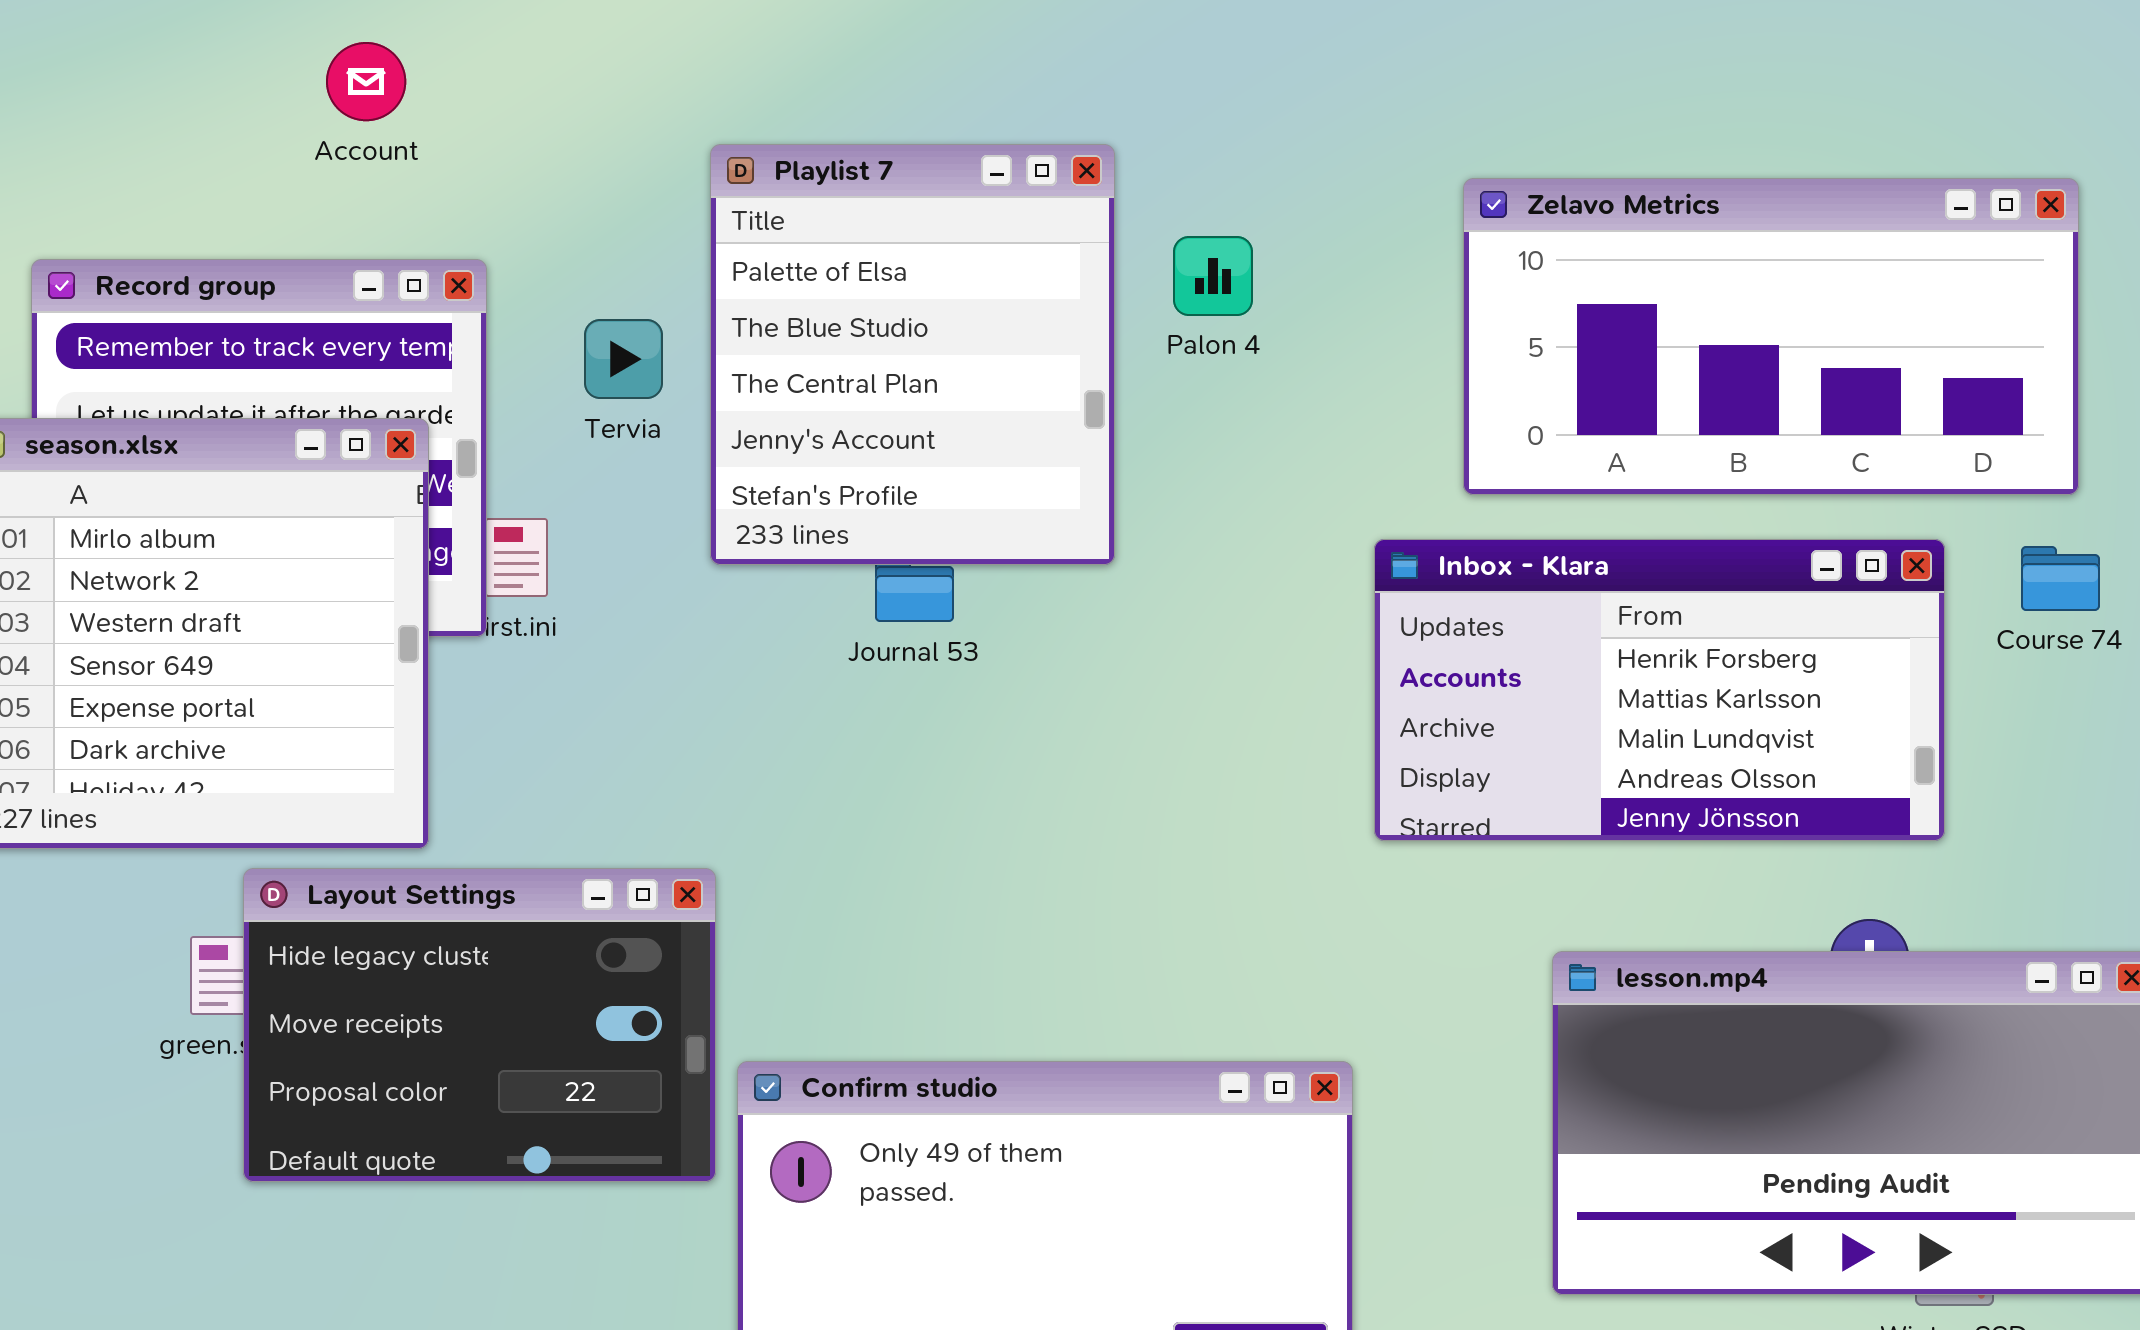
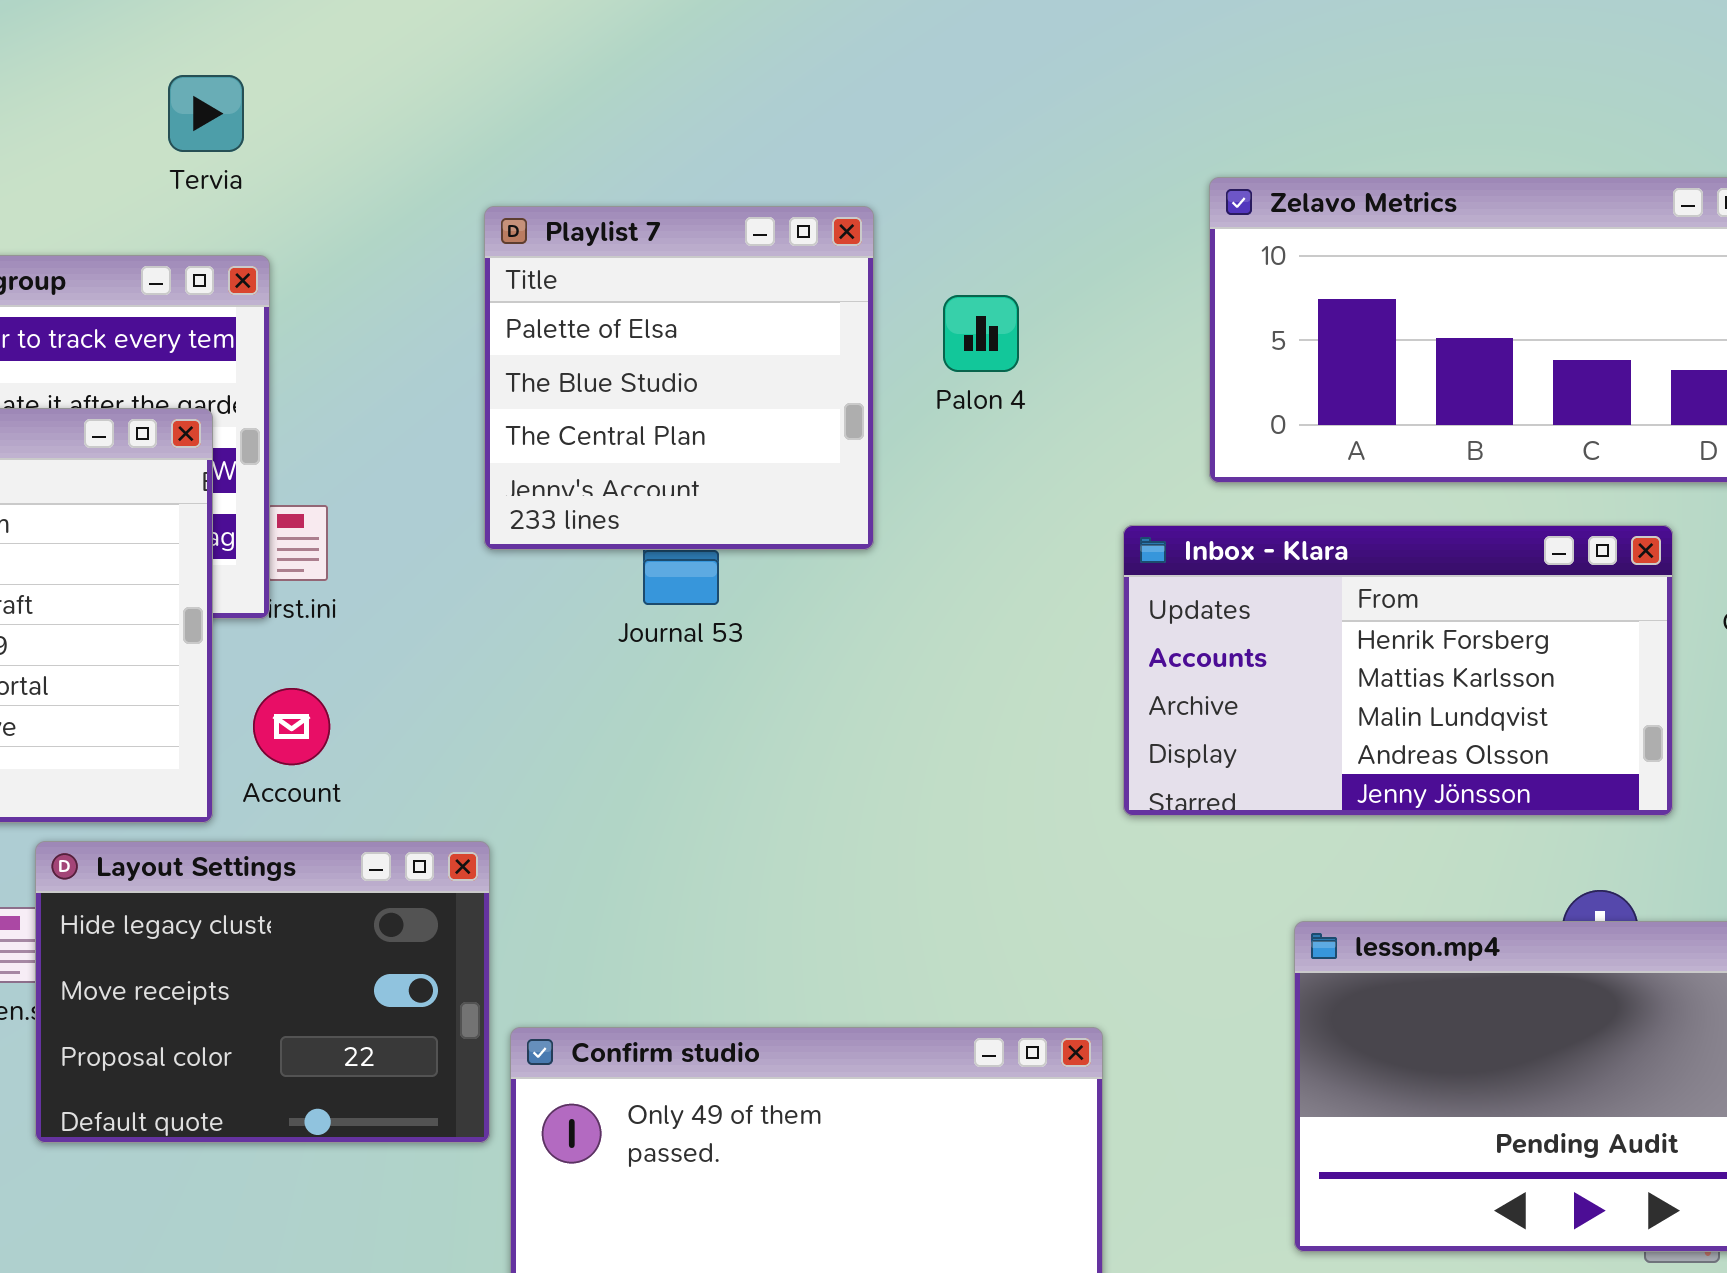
Account: [326,42,406,121] -> [253,688,330,765], moved
Playlist 7: [710,144,1115,565] -> [484,206,874,550], resized
Palon 4: [1173,236,1253,316] -> [943,295,1019,372], moved
Tervia: [584,319,663,399] -> [168,75,244,152], moved

